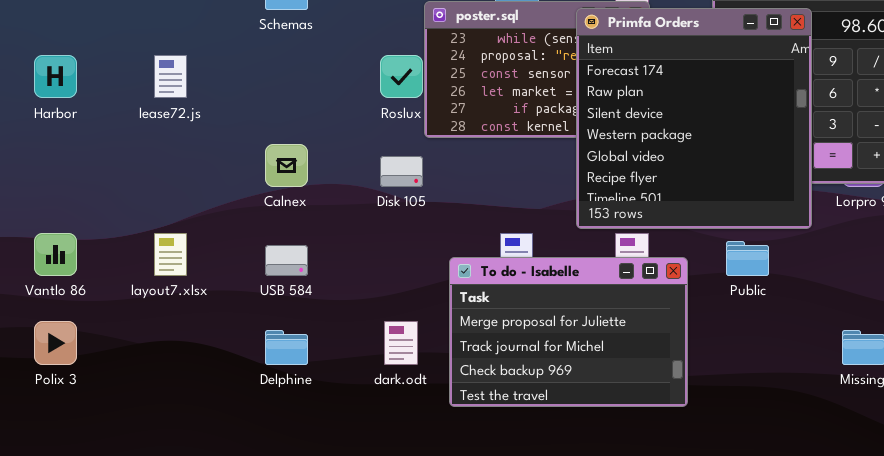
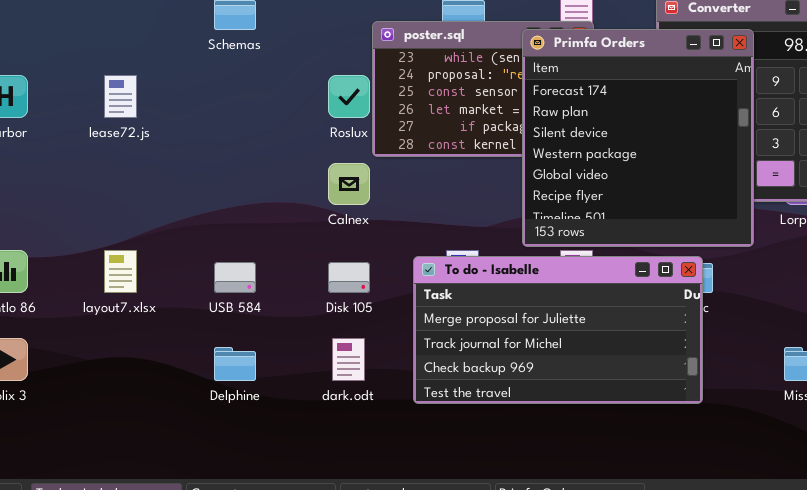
Calnex: [265,144,308,187] -> [328,163,370,205], moved
Disk 105: [380,156,423,187] -> [328,262,370,293], moved
To do - Isabelle: [449,257,688,407] -> [413,256,703,404], moved, resized

